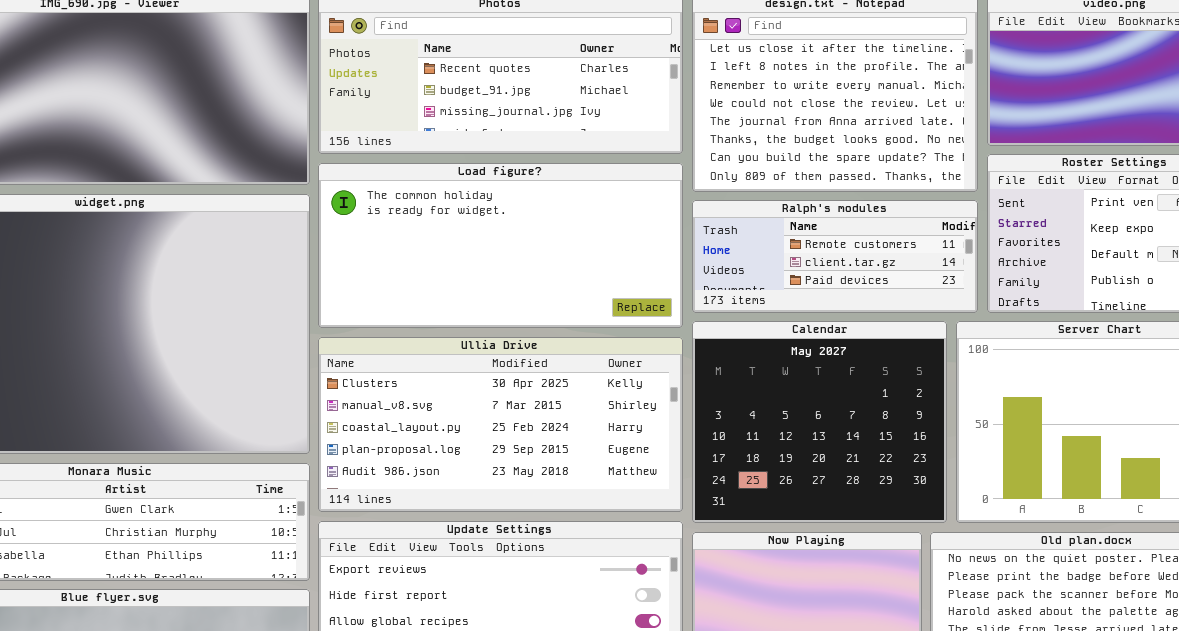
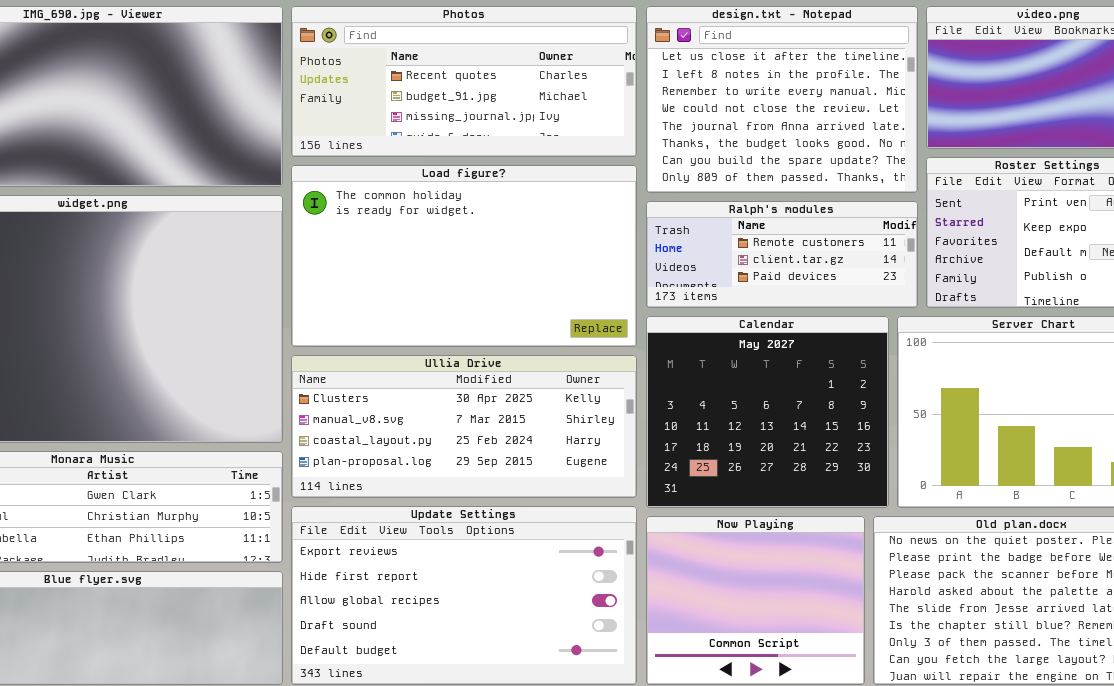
Load figure?: [318,163,683,328] -> [291,165,637,347], resized
Ullia Drive: [318,337,683,512] -> [291,355,637,498], resized

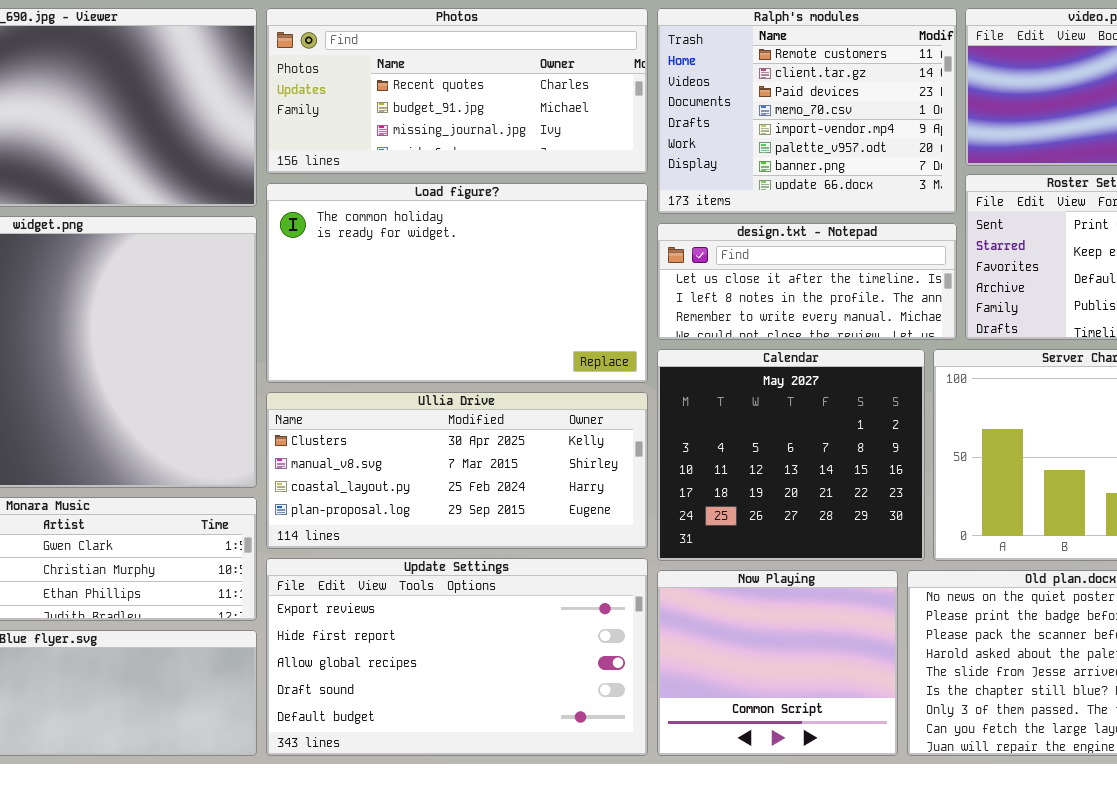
design.txt - Notepad: [646,6,918,193] -> [657,223,957,340], moved, resized
Ralph's modules: [646,201,918,308] -> [657,8,957,214], moved, resized

